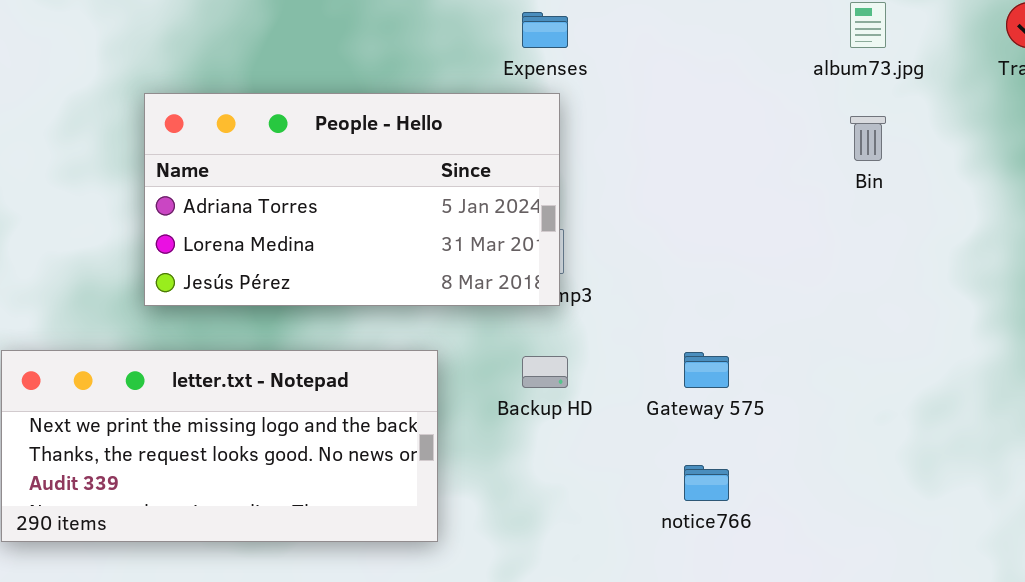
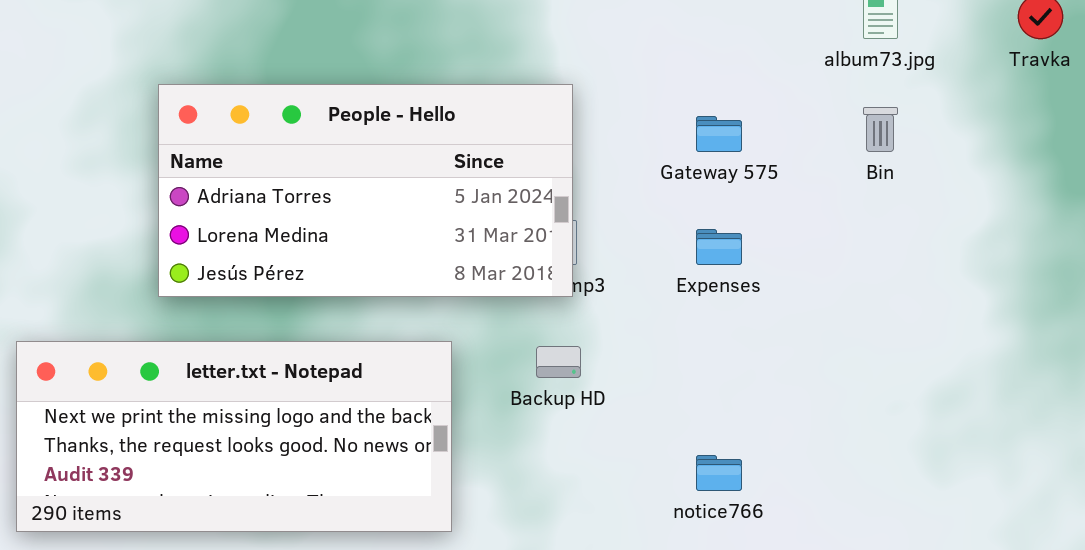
Expenses: [522,12,568,48] -> [696,229,742,265], moved
Gateway 575: [684,352,729,388] -> [696,116,742,152], moved

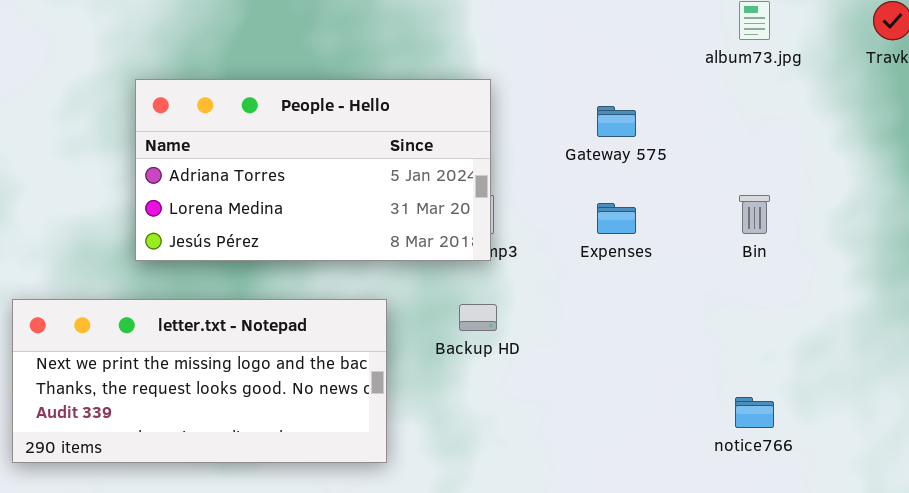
Bin: [863,107,898,152] -> [739,195,770,234], moved
notice766: [696,455,742,491] -> [735,397,774,428], moved

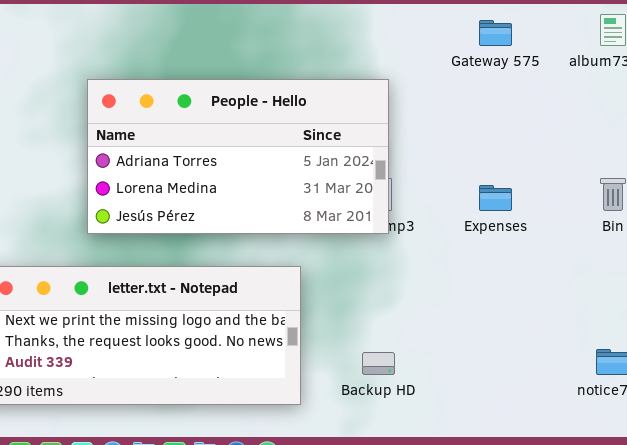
Gateway 575: [597,106,636,137] -> [479,20,512,46], moved
Backup HD: [459,304,497,331] -> [362,352,395,375], moved

